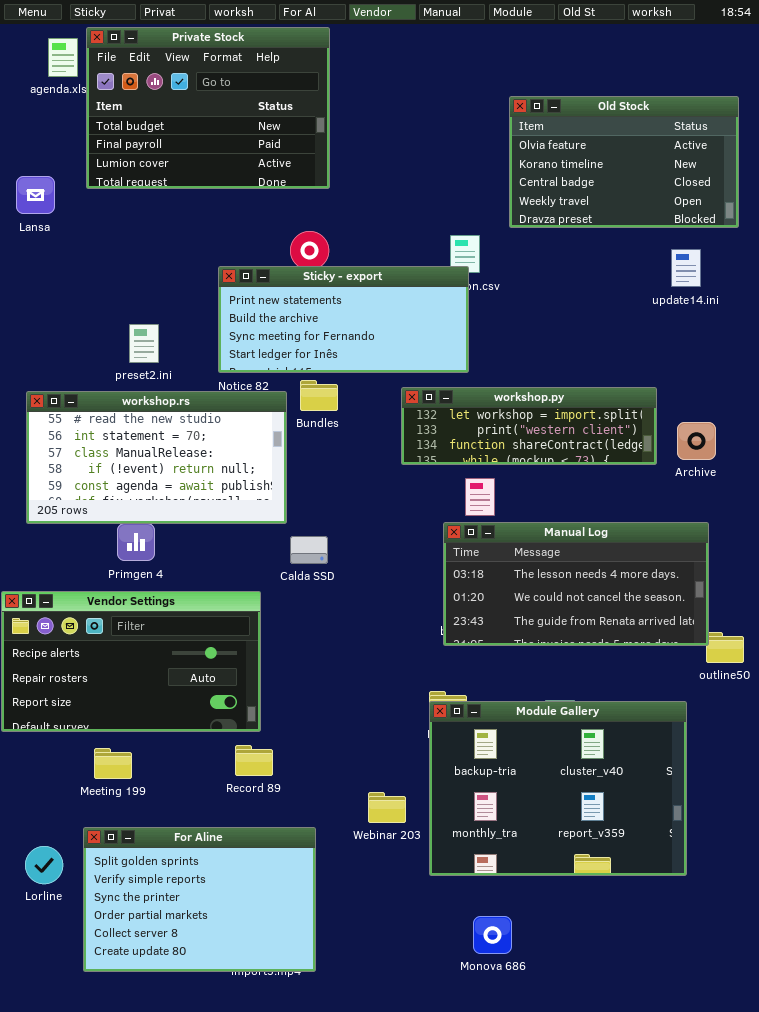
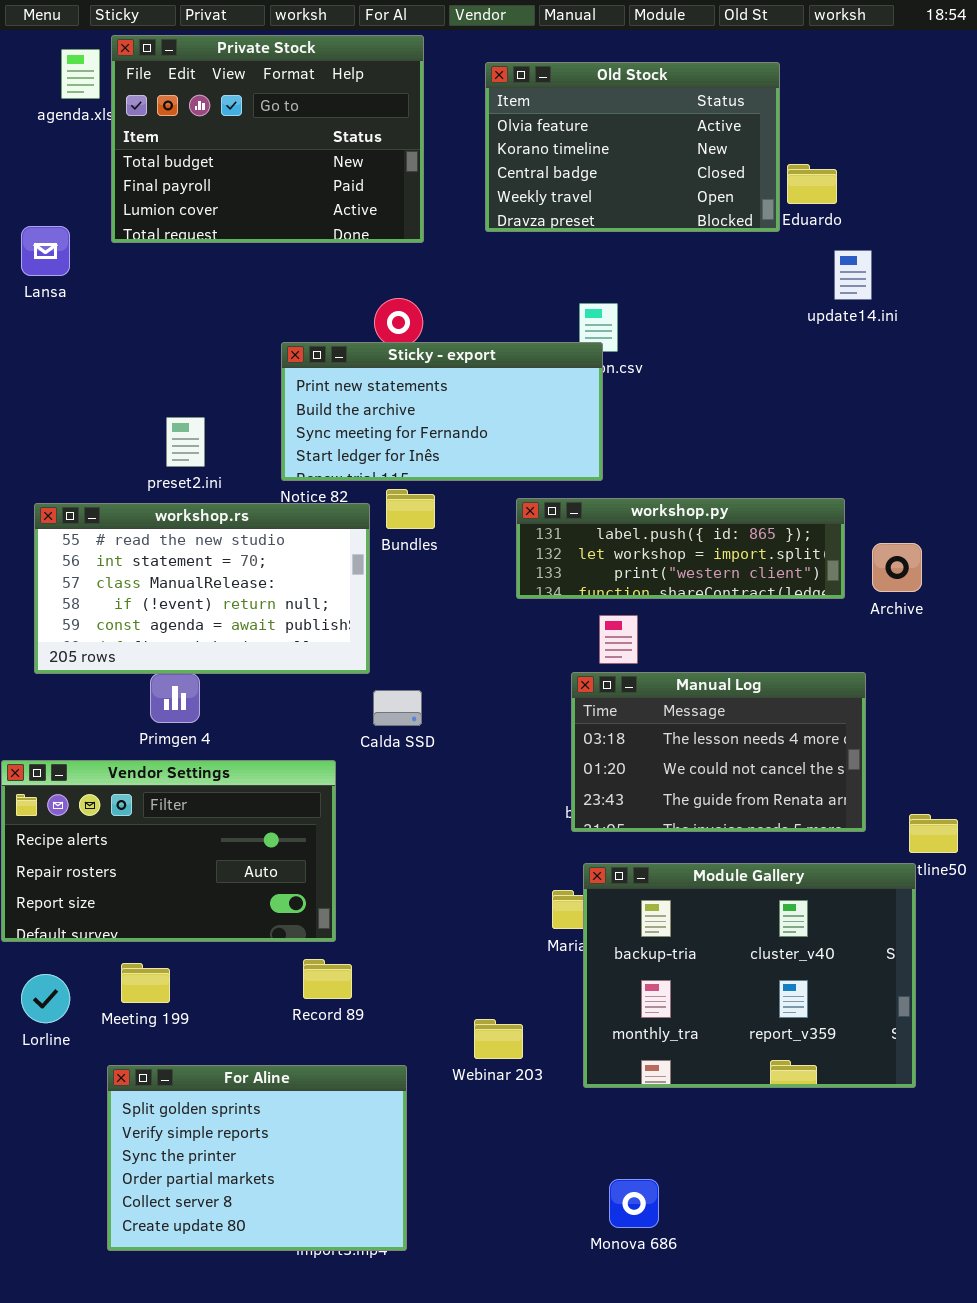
Old Stock: [509,96,739,228] -> [485,62,780,232], moved
update14.ini: [671,249,701,287] -> [834,250,872,300], moved
workshop.py: [401,387,657,465] -> [516,498,845,599], scrolled up 1 row
Manual Log: [443,522,709,646] -> [571,672,866,832], resized
Module Gallery: [429,701,687,876] -> [583,863,916,1088], moved
Lorline: [25,846,63,884] -> [21,974,70,1023], moved

